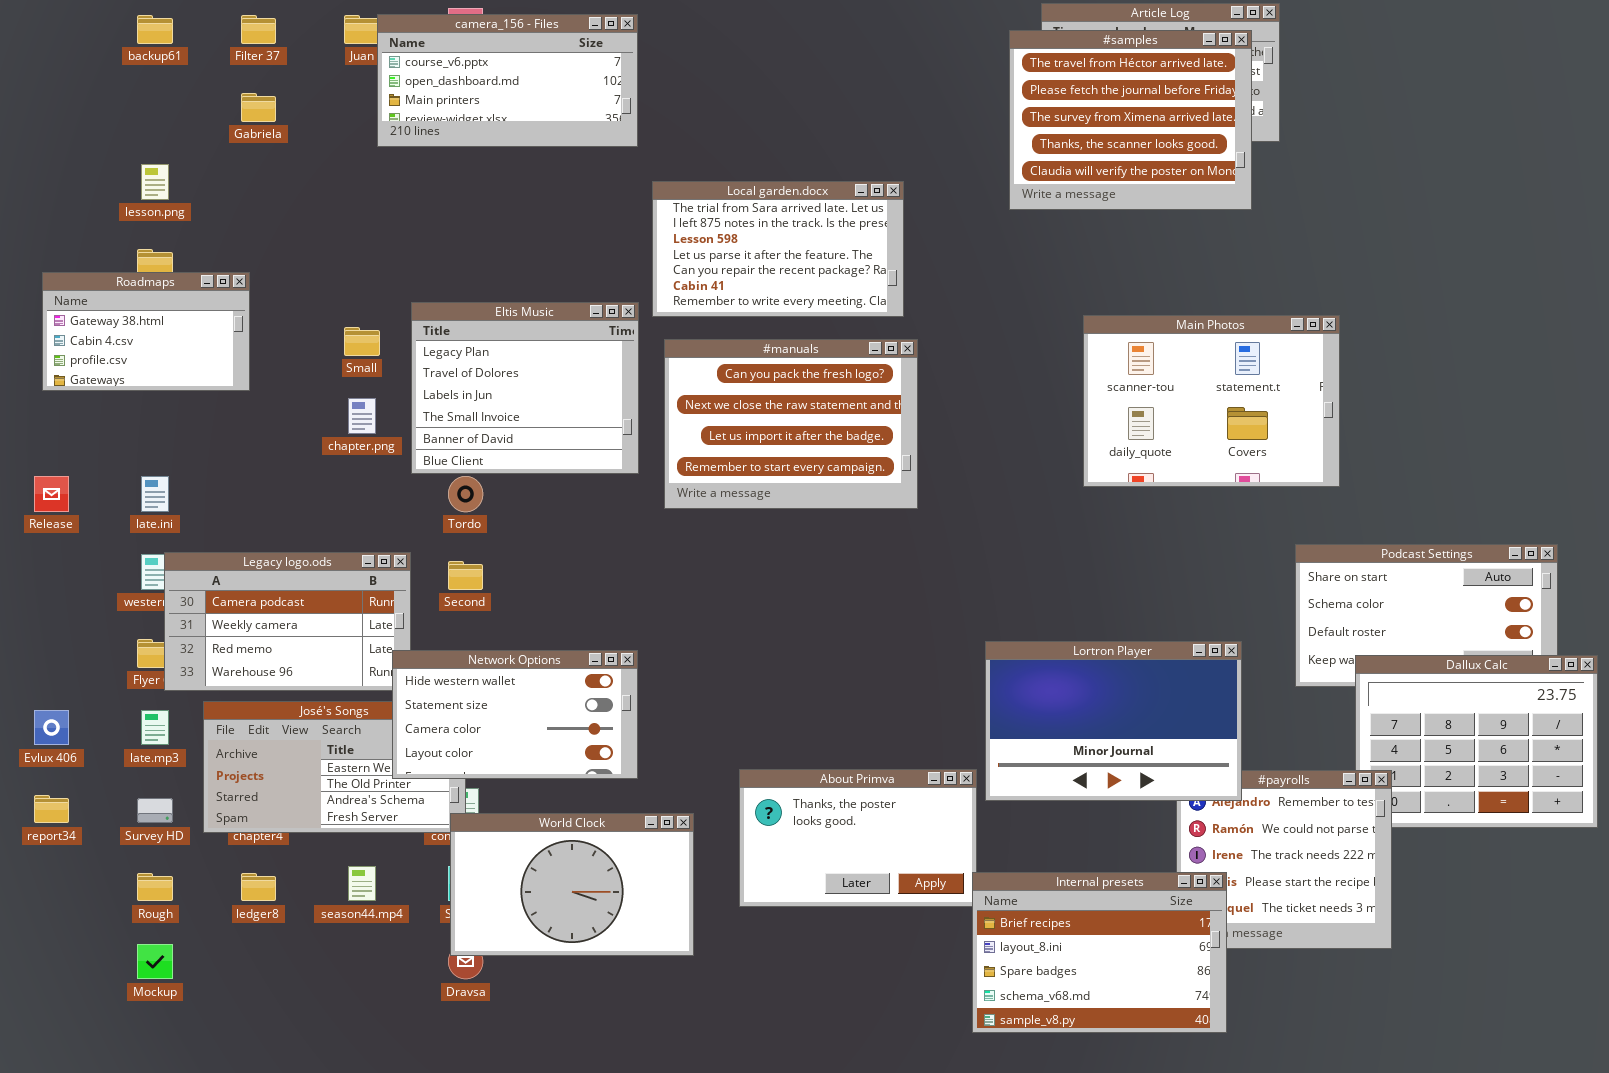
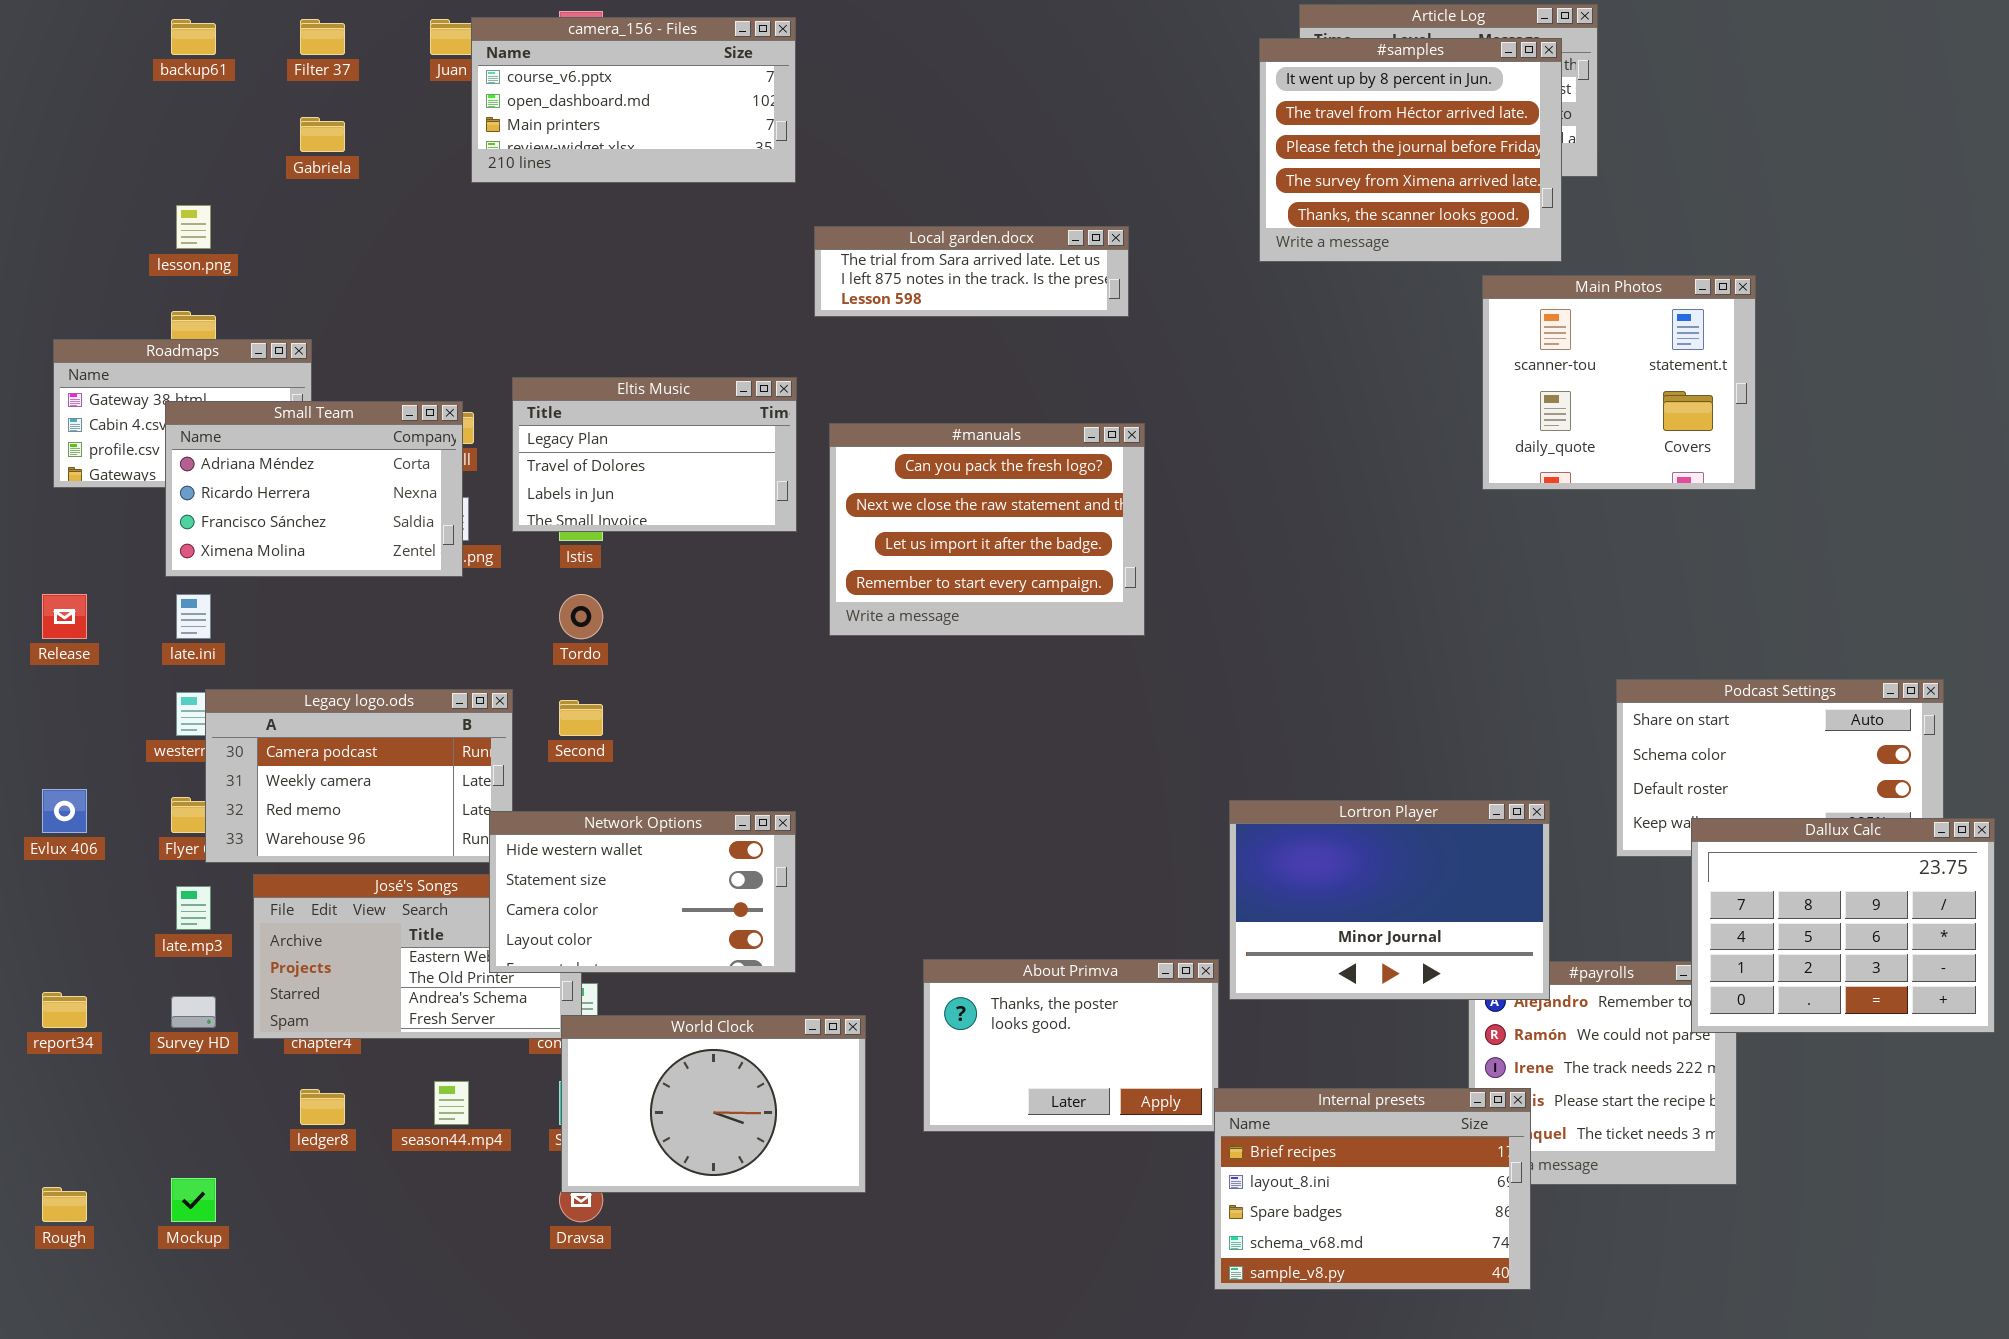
#samples: [1009,30,1252,210] -> [1259,38,1562,262], scrolled up 1 row
Local garden.docx: [652,181,904,317] -> [814,226,1129,317], resized
Eltis Music: [411,302,639,474] -> [512,377,797,532], resized
Main Photos: [1083,315,1340,487] -> [1482,275,1756,490], moved, resized
Small Team: none -> [165,401,463,577], opened
Dallux Calc: [1355,655,1598,828] -> [1691,818,1995,1033], raised
Evlux 406: [34,710,69,745] -> [42,789,87,833], moved
Rough: [137,873,173,901] -> [42,1187,87,1222], moved

